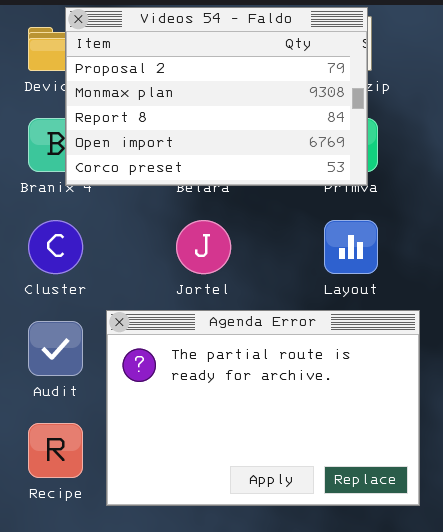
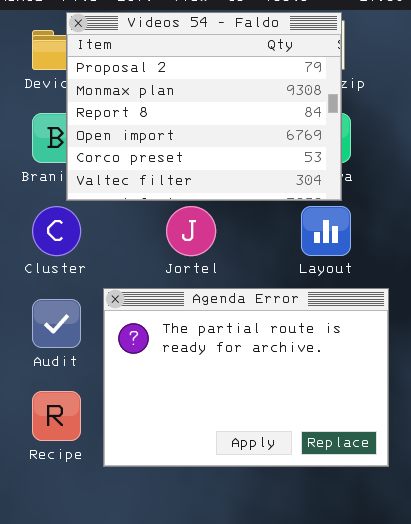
Videos 54 - Faldo: [65,7,368,186] -> [66,12,342,201], resized

